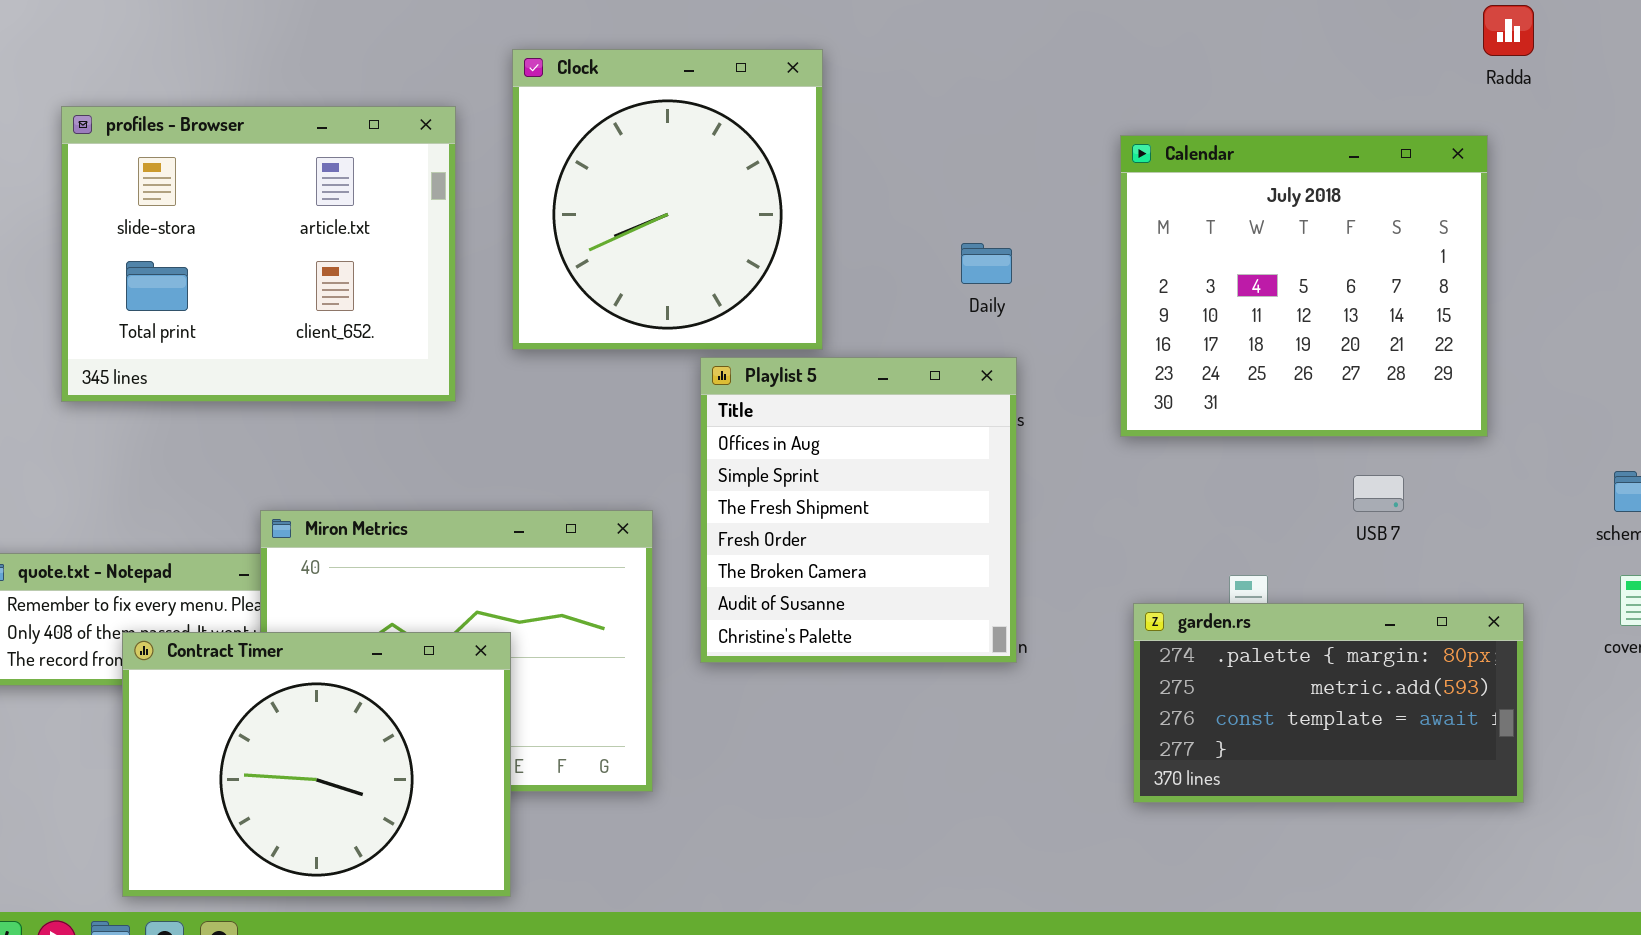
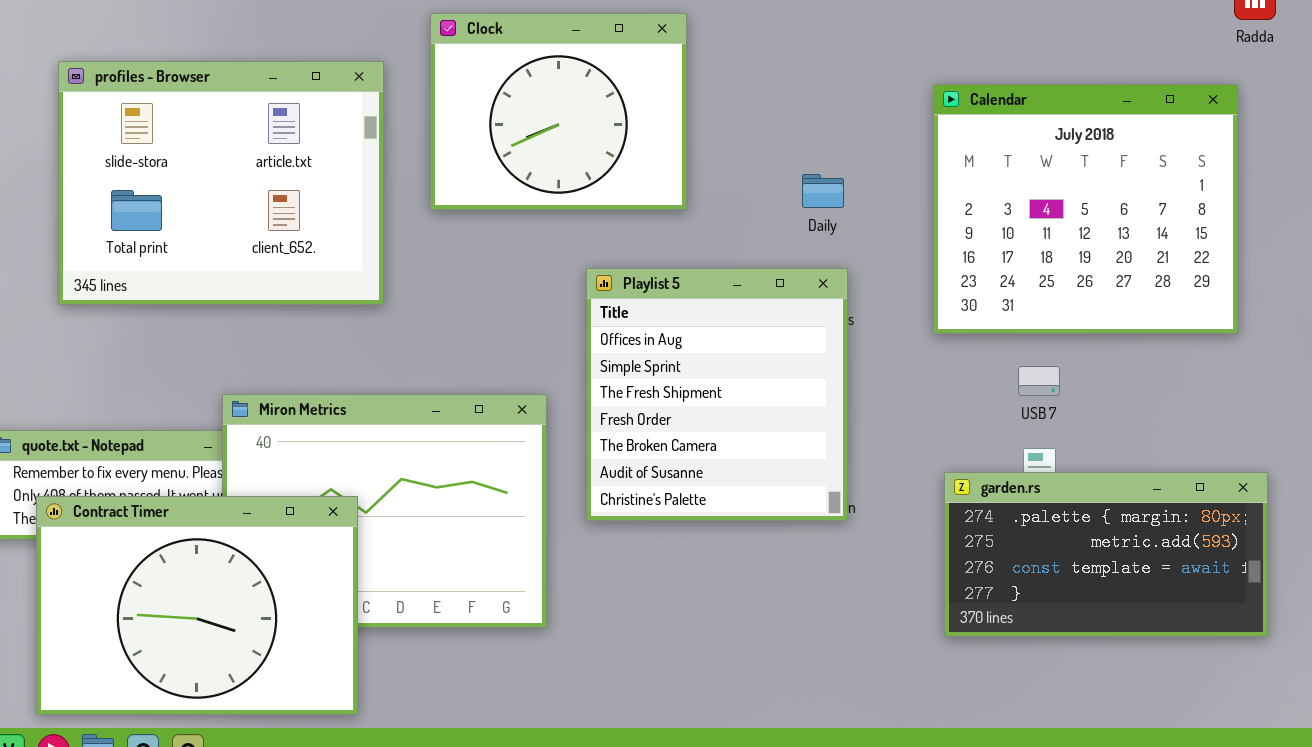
Clock: [512,49,823,350] -> [430,13,687,210], resized
USB 7: [1353,475,1404,512] -> [1018,366,1060,396], moved
Contract Timer: [122,632,511,897] -> [36,496,358,715], moved

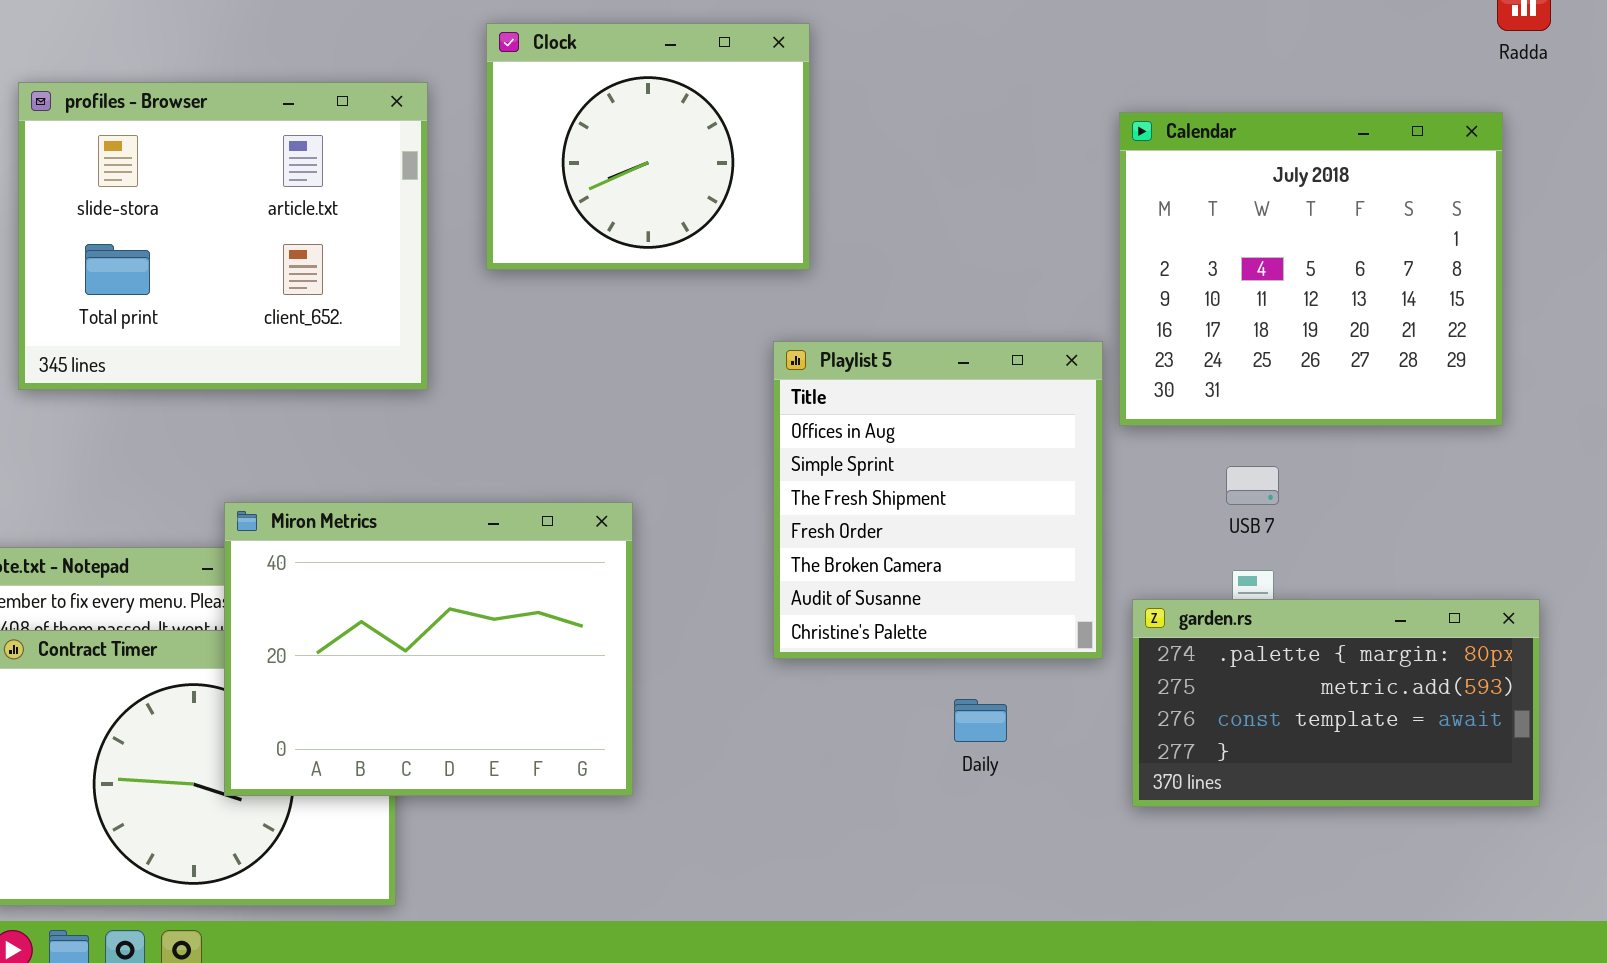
Daily: [802,174,844,208] -> [954,699,1007,742], moved
Playlist 5: [586,268,848,521] -> [773,341,1103,659], moved
Miron Metrics: [222,394,547,628] -> [224,502,633,796], raised

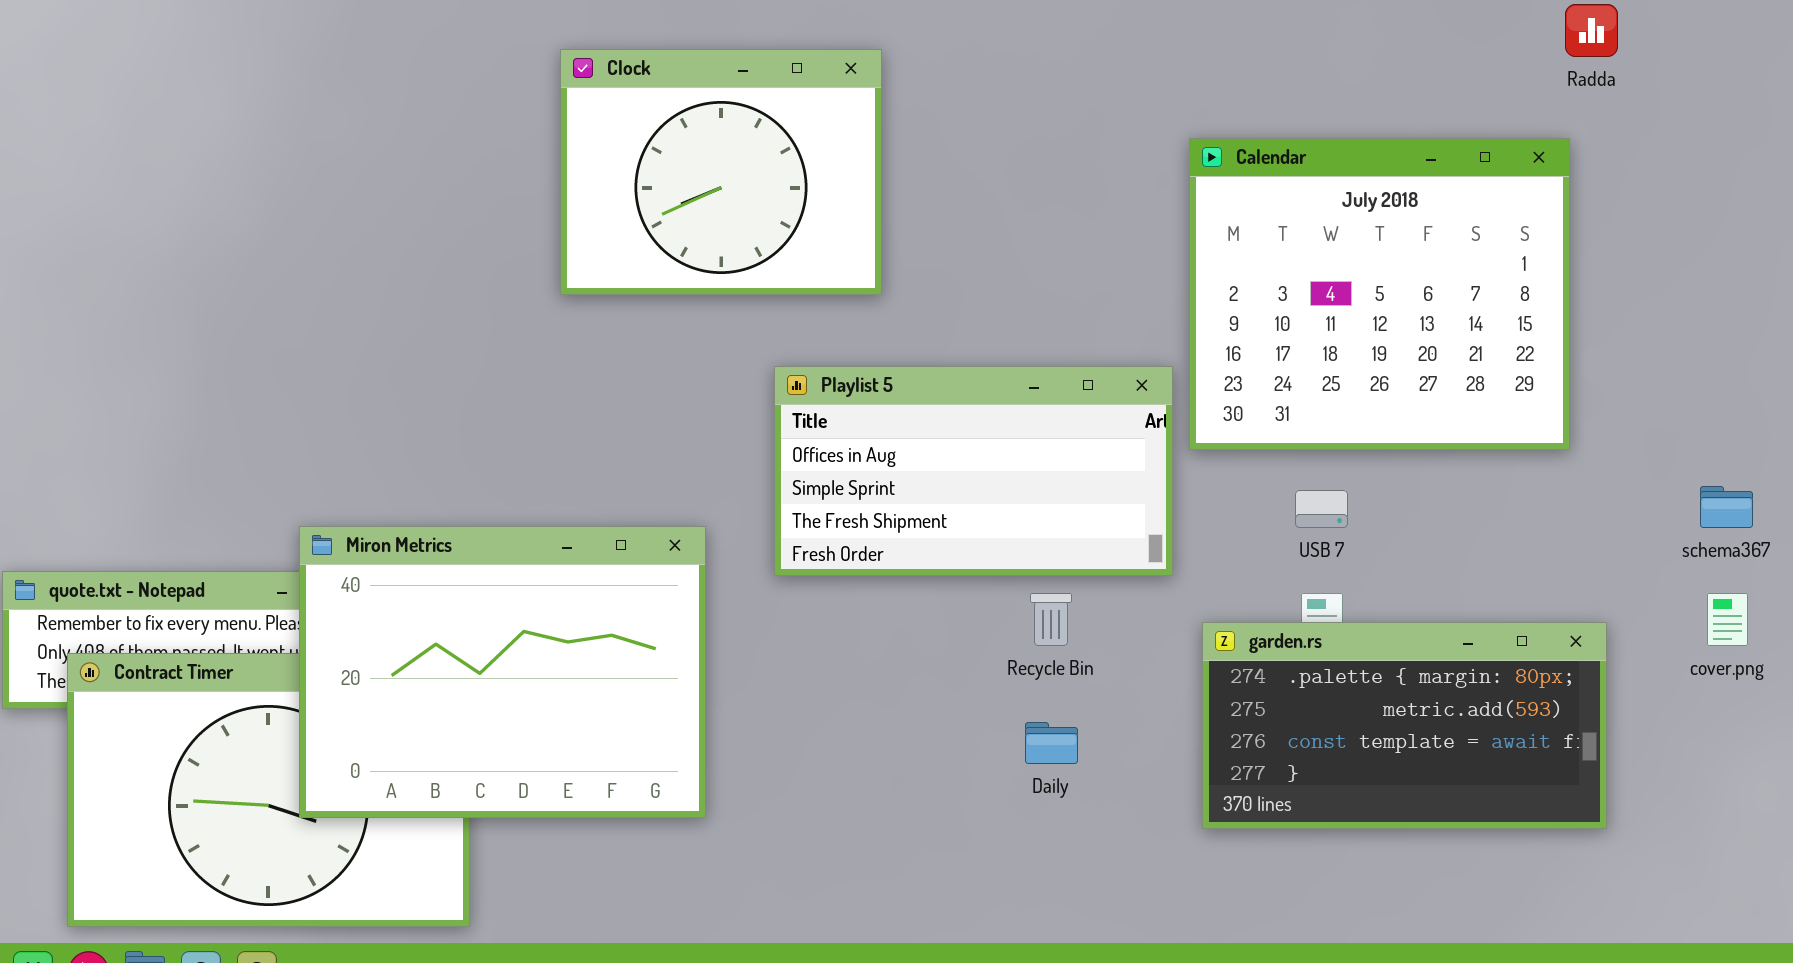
profiles - Browser: [18,82,428,390] -> none, closed
Playlist 5: [773,341,1103,659] -> [774,366,1173,576], resized

